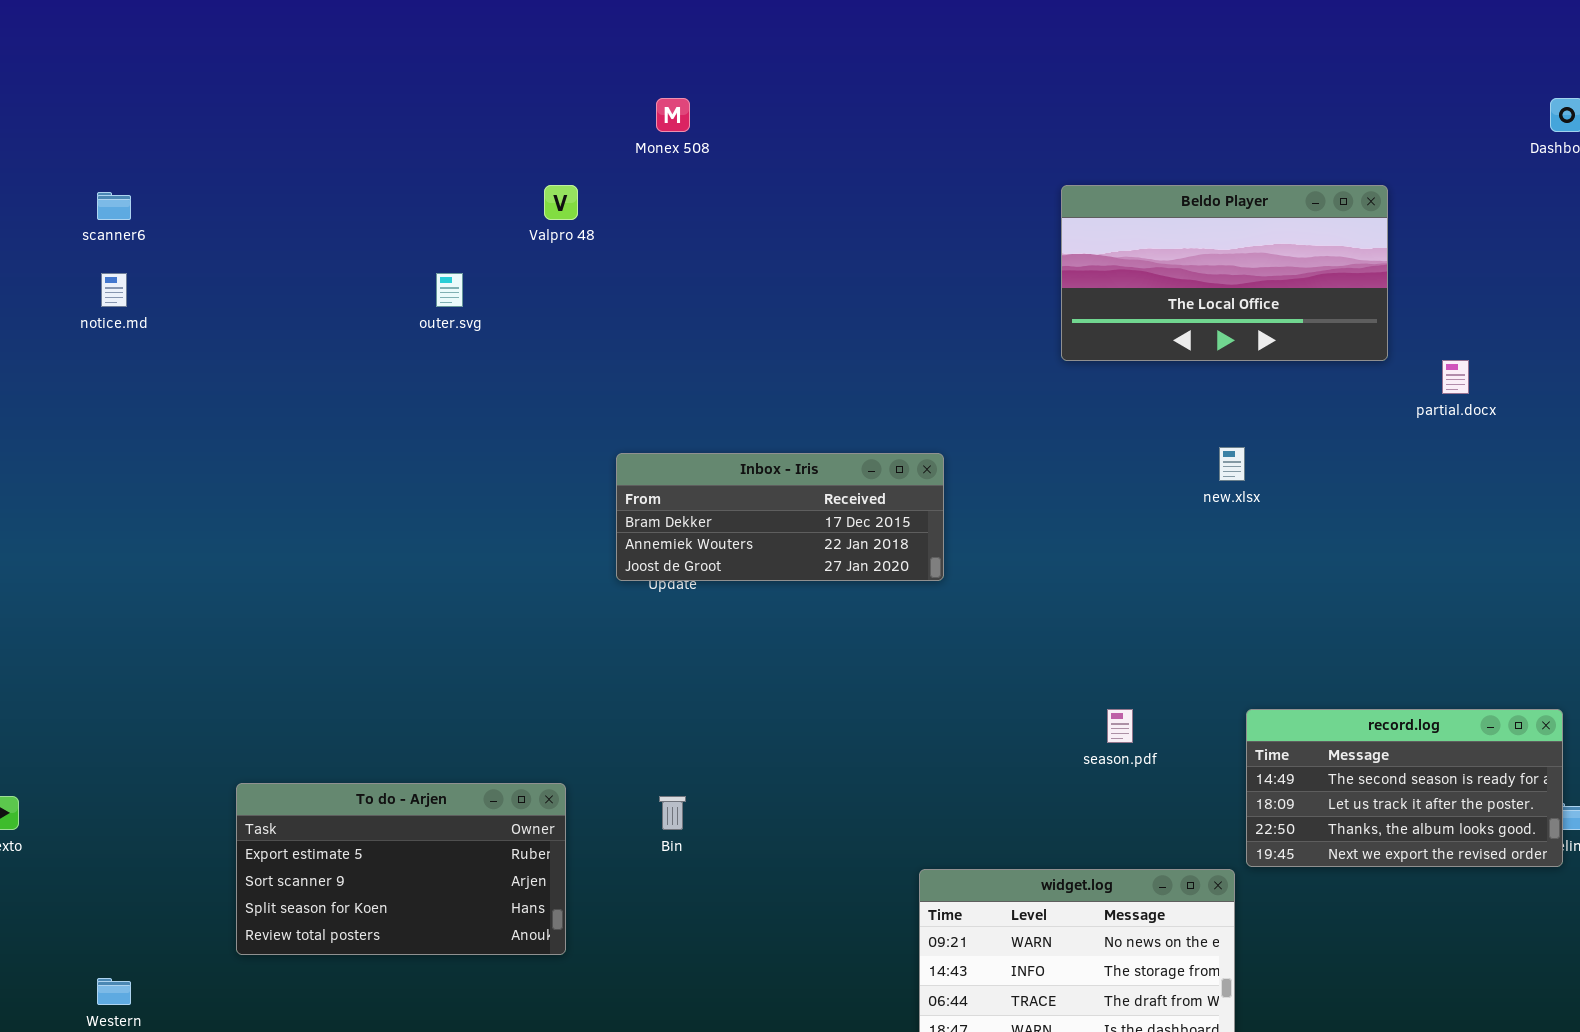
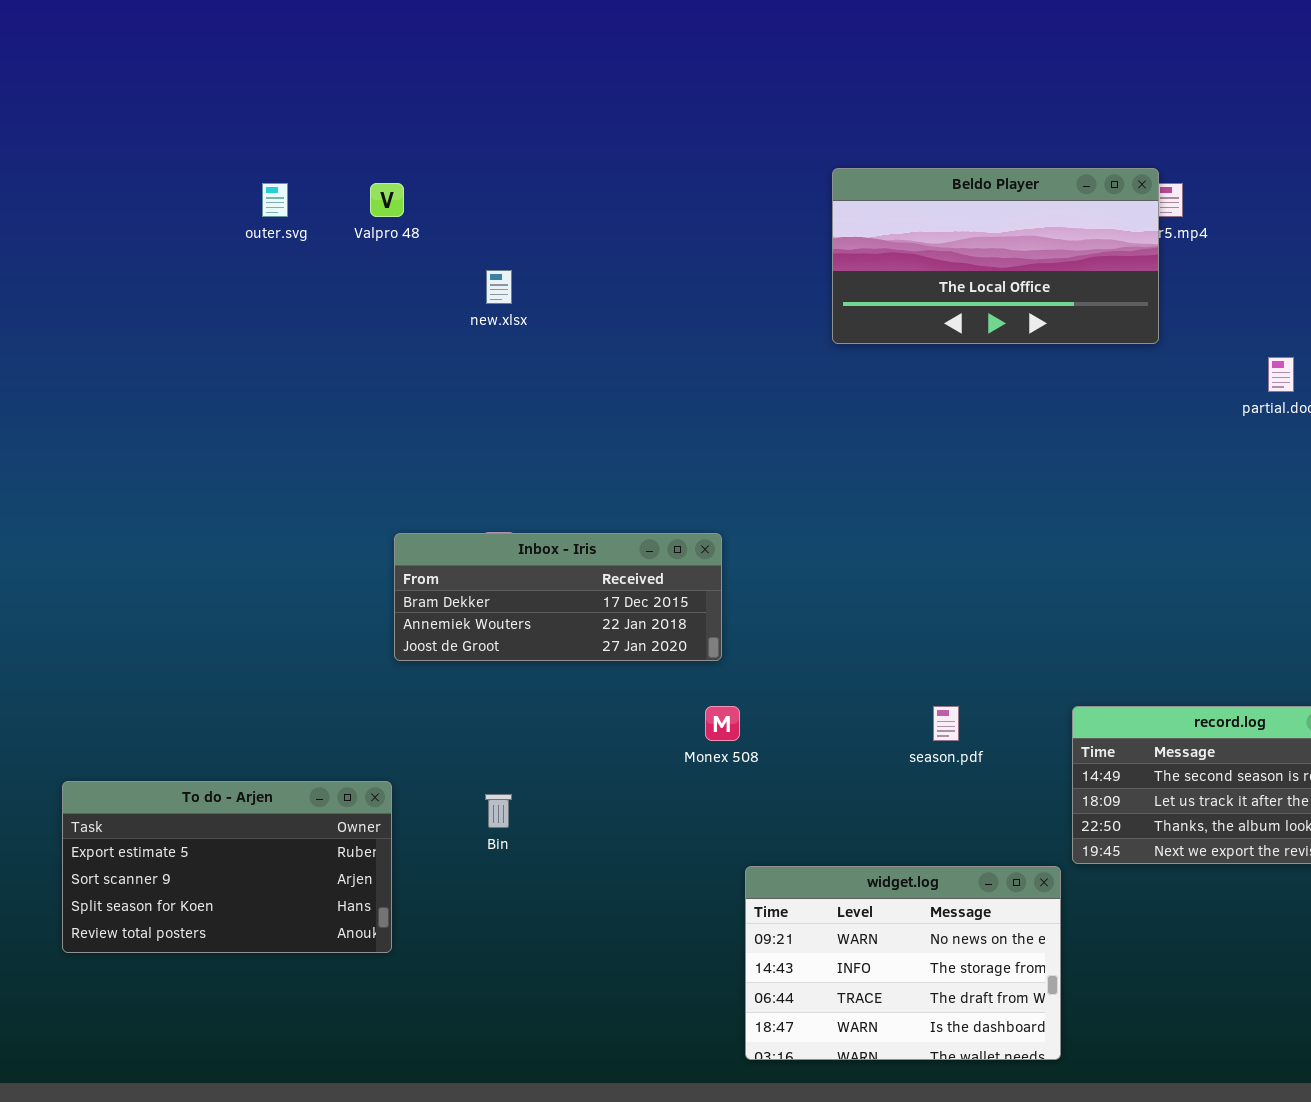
Monex 508: [656,98,690,132] -> [705,706,740,741], moved
Beldo Player: [1061,185,1388,361] -> [832,168,1159,344], moved
outer.svg: [436,273,463,307] -> [262,183,288,217], moved
new.xlsx: [1219,447,1245,481] -> [486,270,512,304], moved
Inbox - Iris: [616,453,944,581] -> [394,533,722,661], moved

